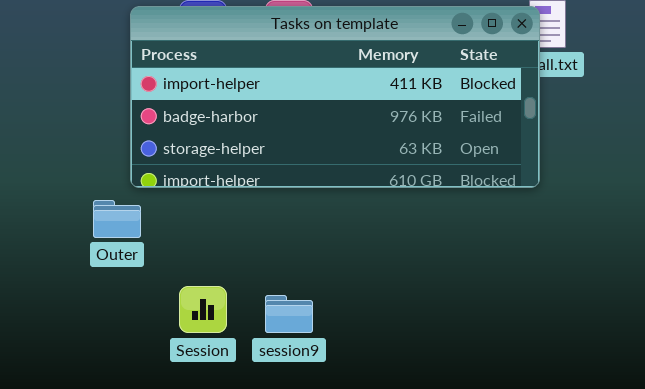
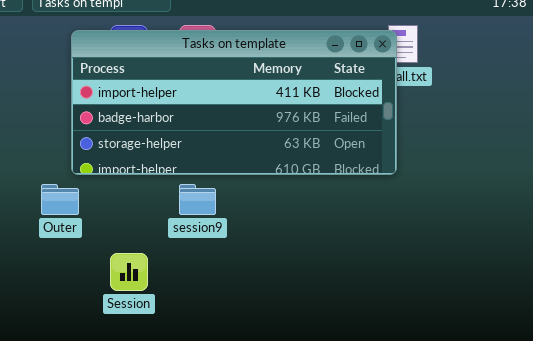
session9: [265,295,313,333] -> [179,184,216,215], moved

